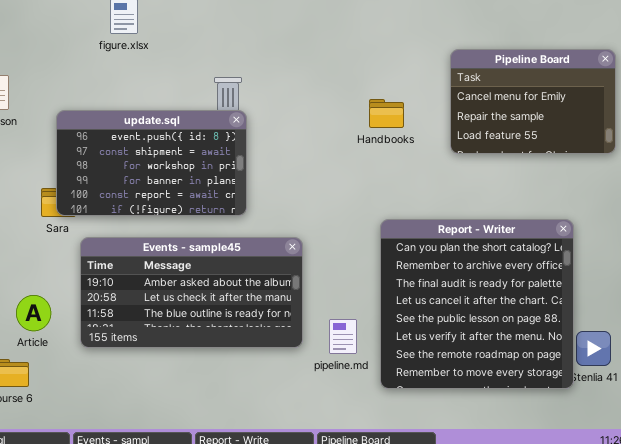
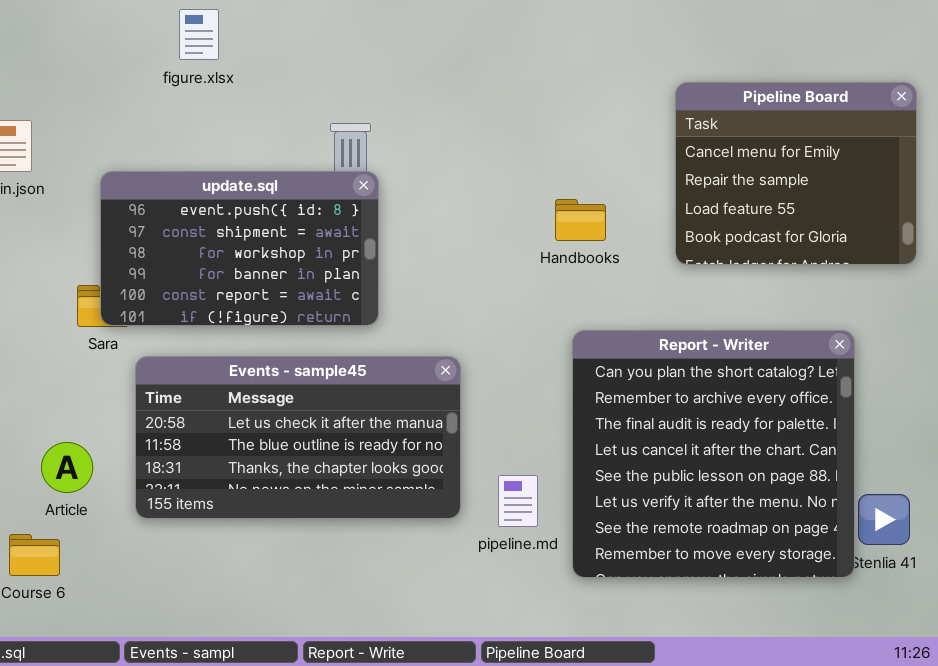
Pipeline Board: [450,49,616,154] -> [675,82,917,265], resized
Handbooks: [369,99,404,128] -> [555,199,606,241], moved
Events - sample45: [80,237,303,348] -> [135,356,461,519], scrolled down 1 row

